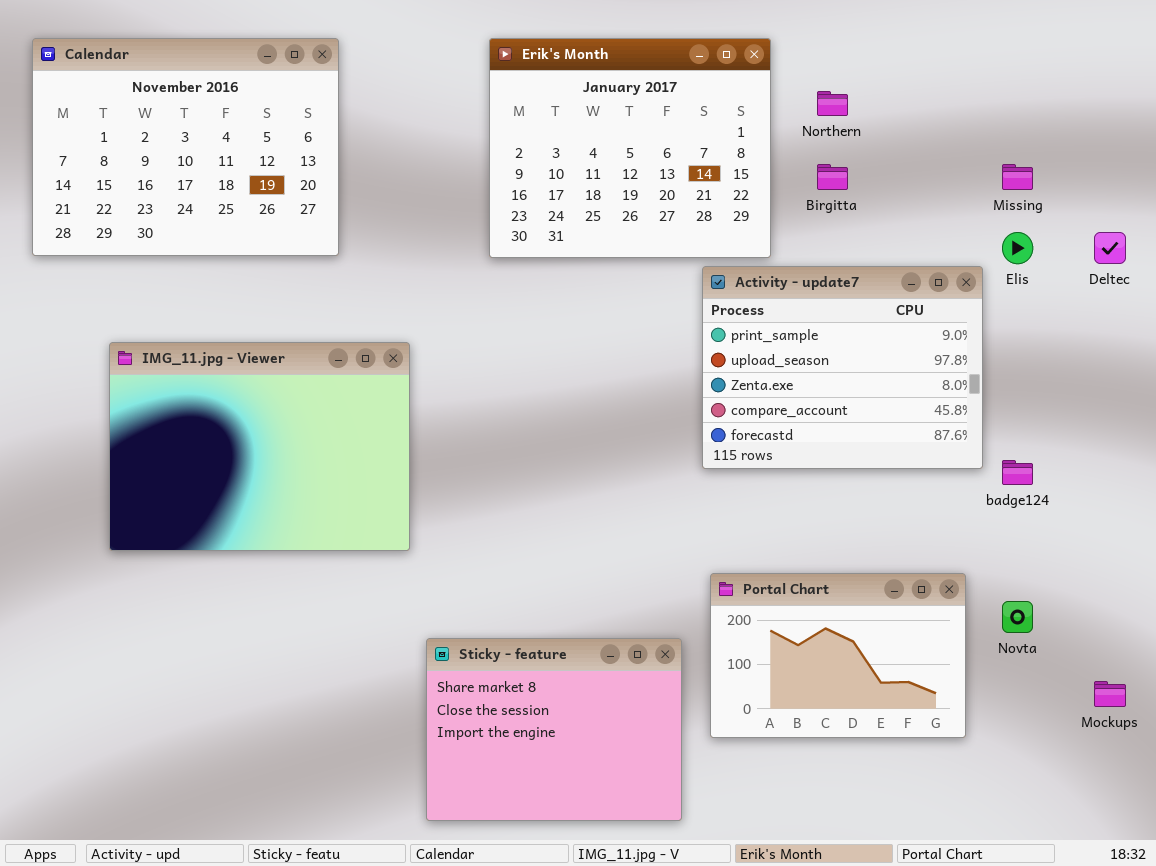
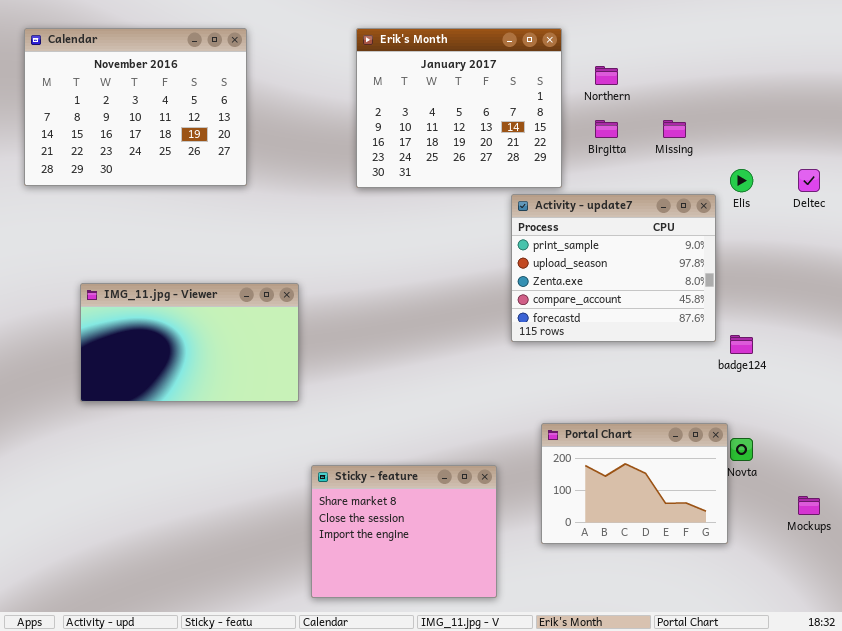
Missing: [1002,164,1033,190] -> [663,120,686,138], moved
IMG_11.jpg - Viewer: [109,342,410,551] -> [80,283,299,402], resized
Portal Chart: [710,573,966,738] -> [541,423,728,544], moved

